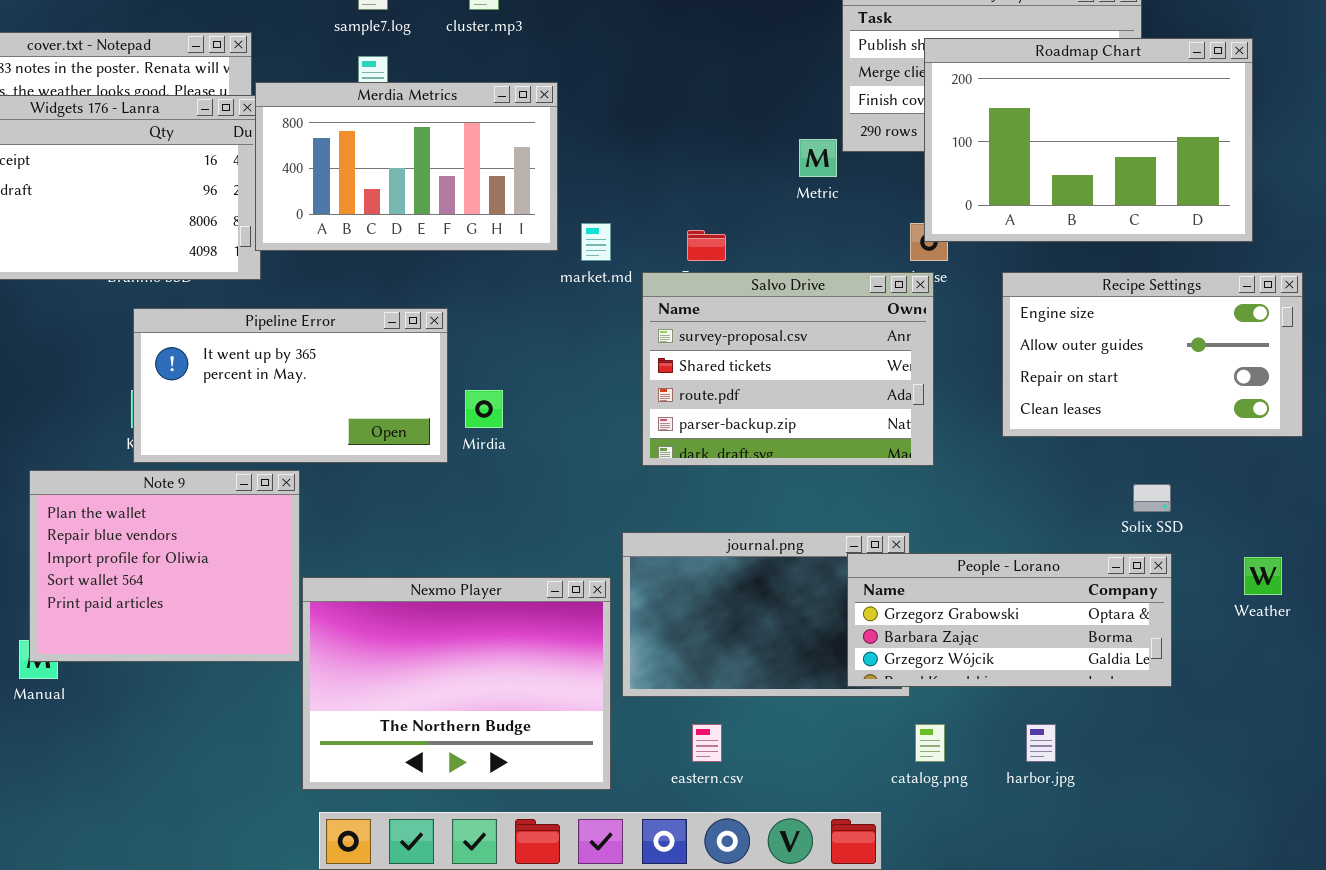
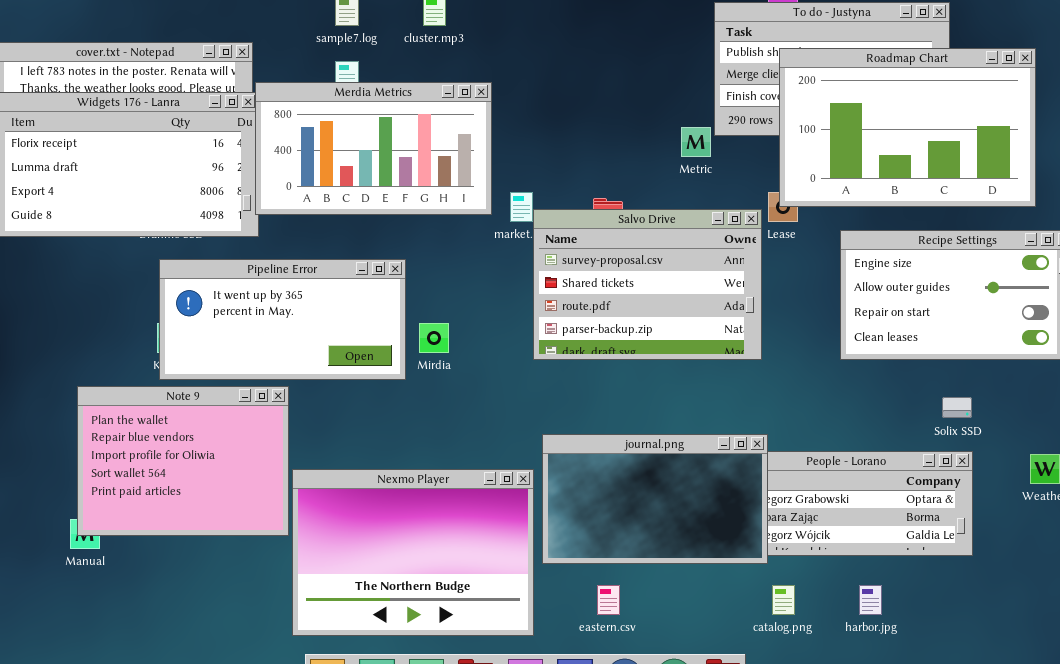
Salvo Drive: [642,272,934,466] -> [533,209,762,360], moved
journal.png: [622,532,910,697] -> [542,434,768,564], raised

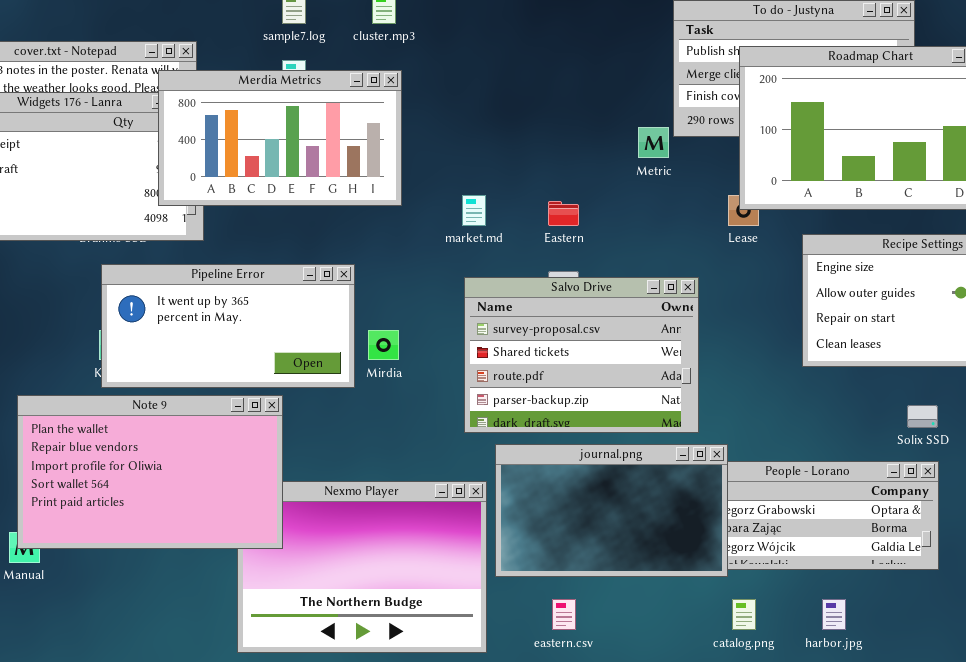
Merdia Metrics: [255,82,492,215] -> [158,70,402,206], moved
Salvo Drive: [533,209,762,360] -> [464,277,699,433], moved
Note 9: [77,386,289,536] -> [17,395,283,549], resized

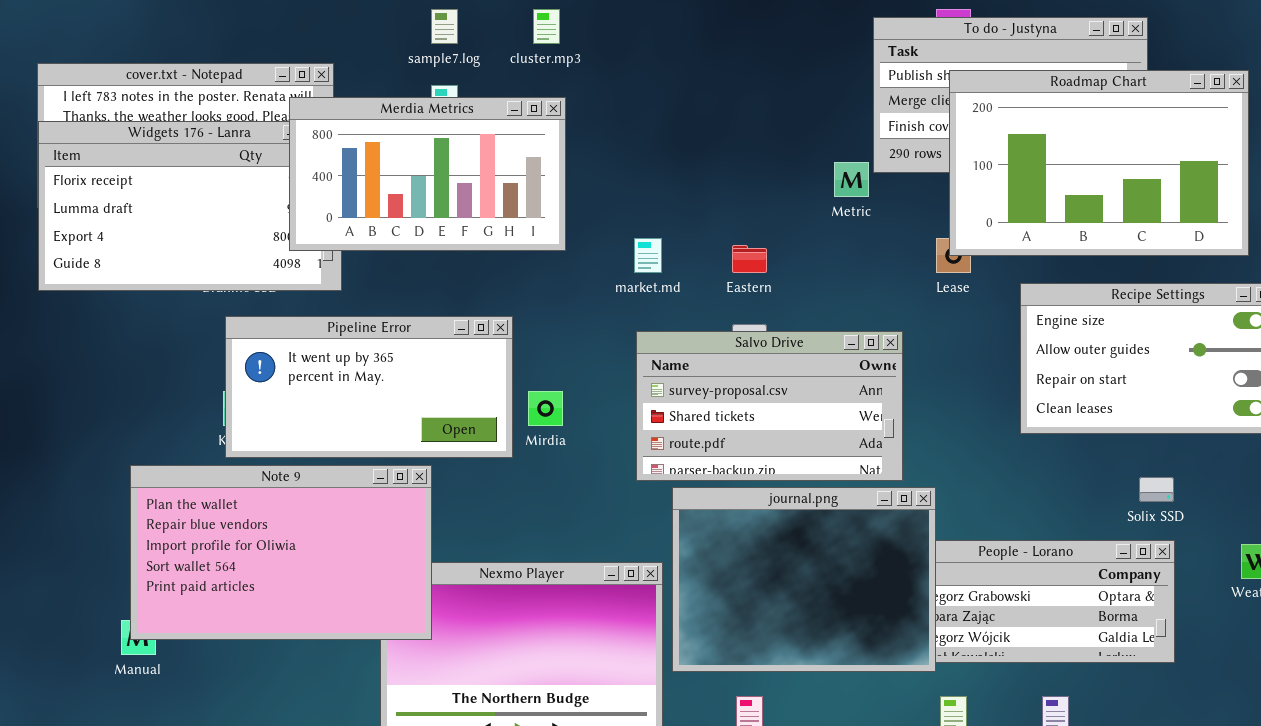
Salvo Drive: [464,277,699,433] -> [636,331,903,481], resized
journal.png: [495,444,728,577] -> [672,487,936,672], resized

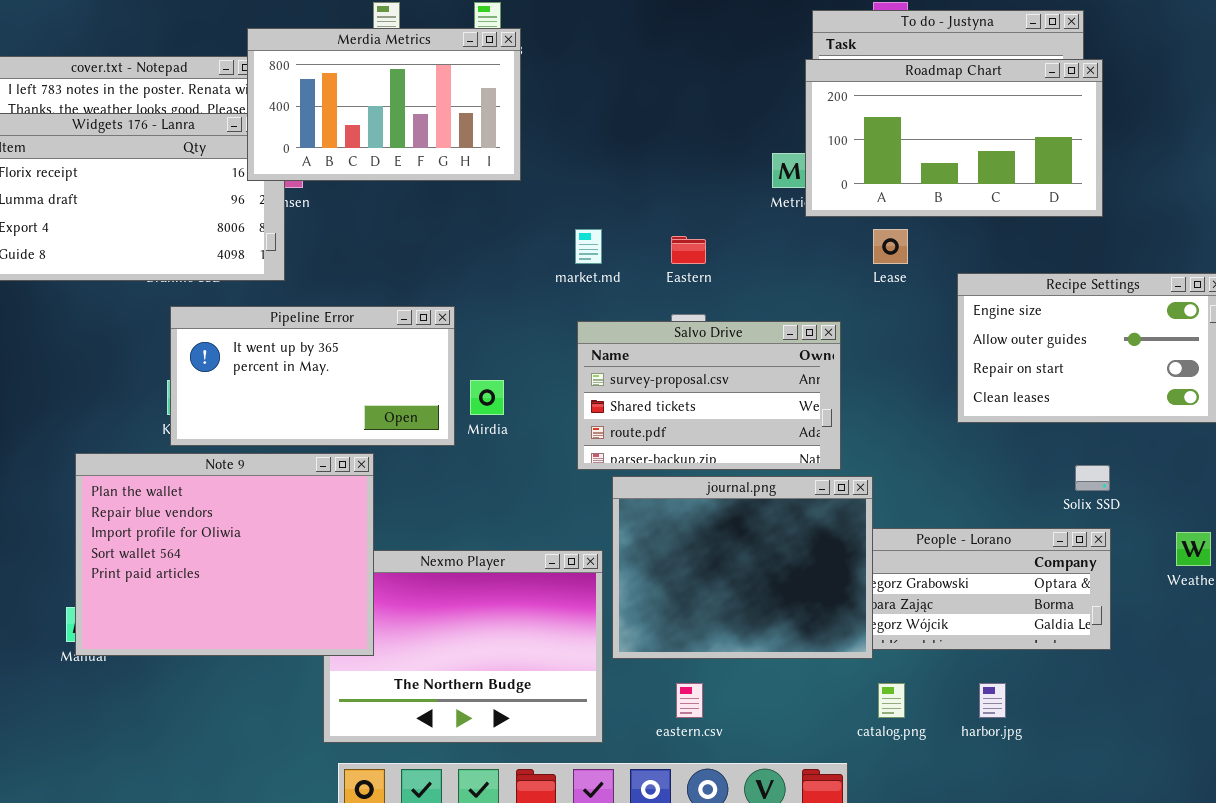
Roadmap Chart: [949,70,1249,256] -> [805,59,1103,217], moved, resized
Merdia Metrics: [289,97,566,251] -> [247,28,521,181], moved
Note 9: [130,465,432,640] -> [75,453,374,656], resized

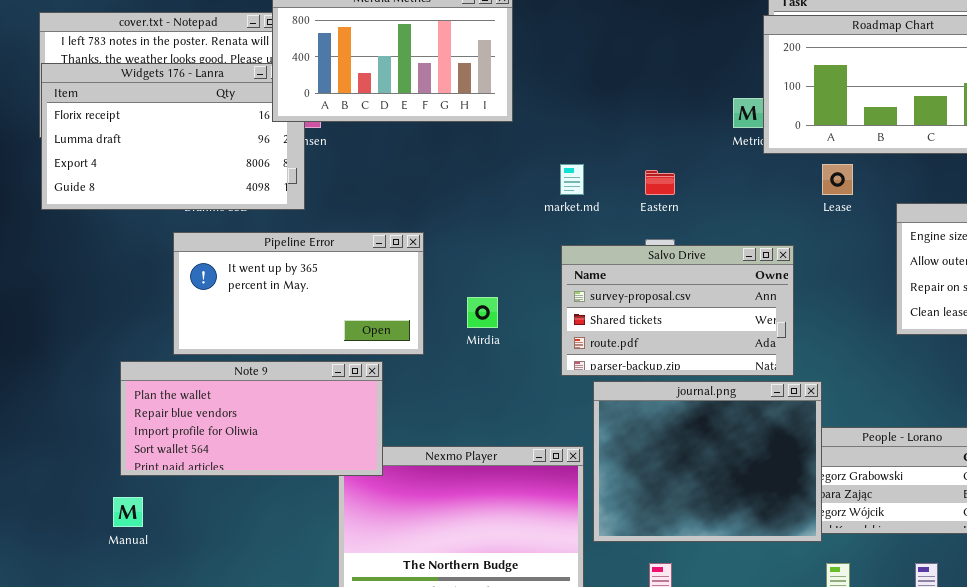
Pipeline Error: [170,306,455,446] -> [173,232,424,355], moved
Note 9: [75,453,374,656] -> [120,361,383,476], resized

